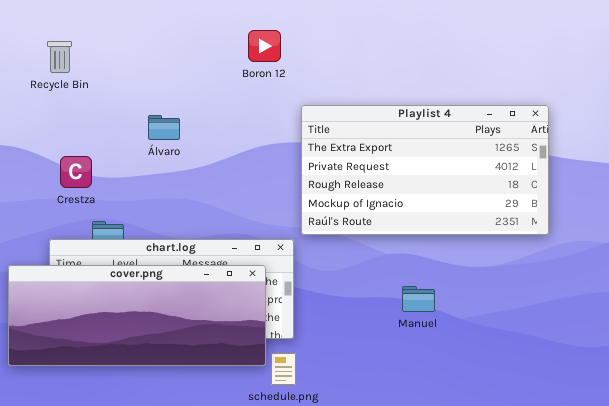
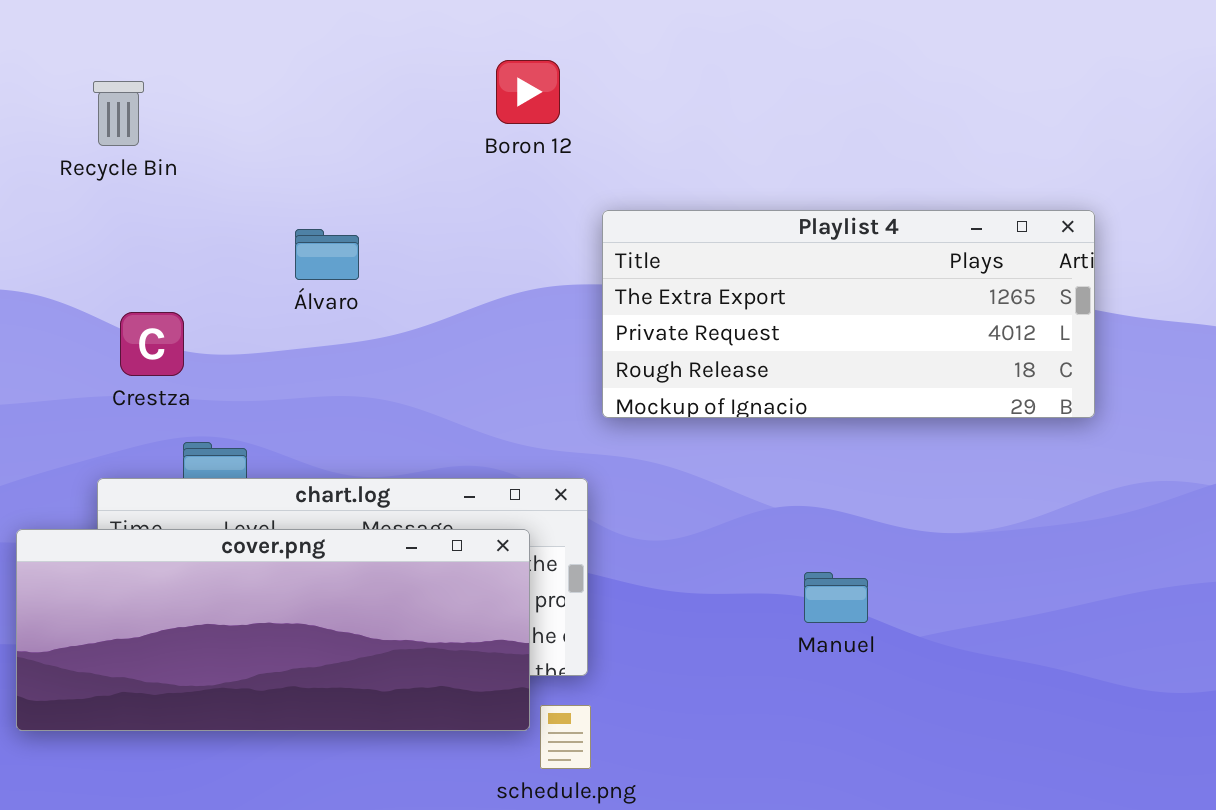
Playlist 4: [301,105,549,235] -> [602,210,1095,418], resized

